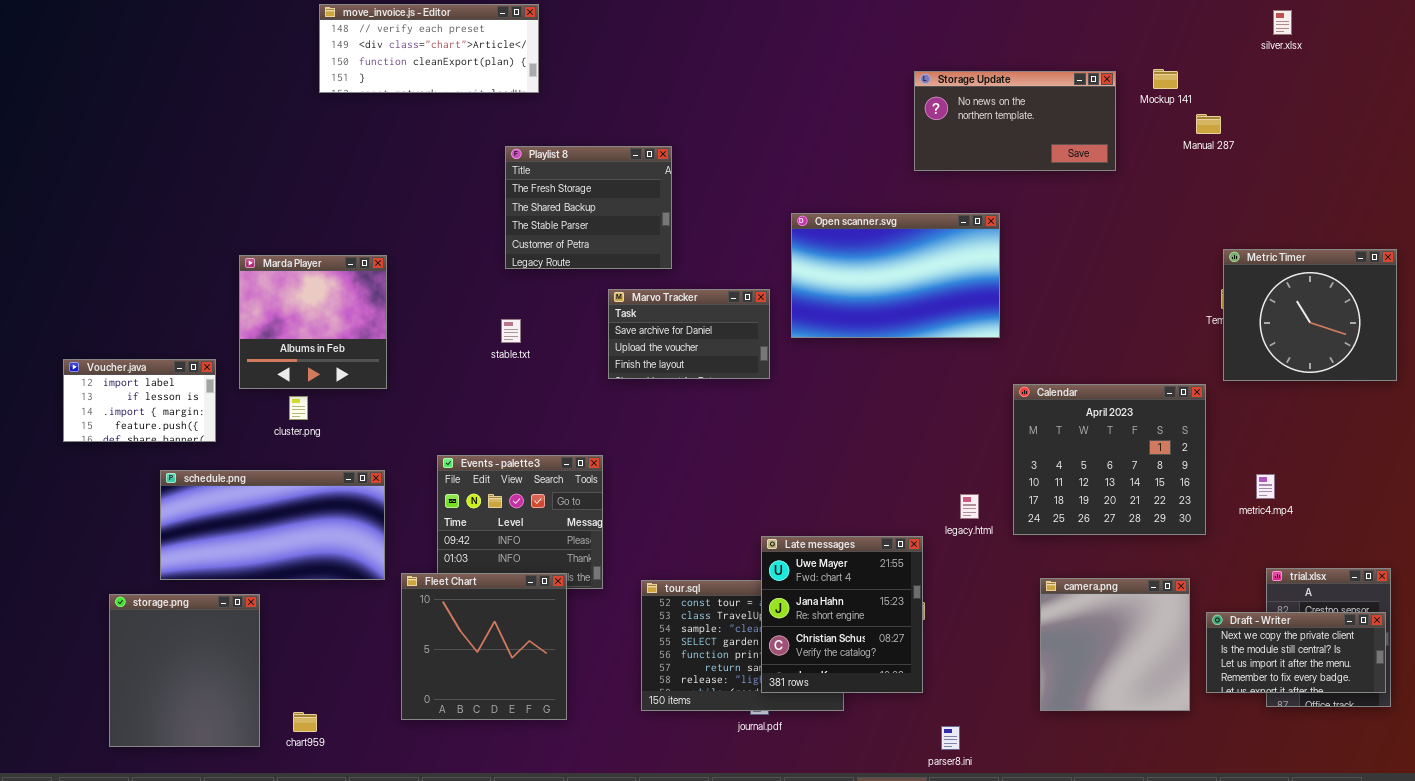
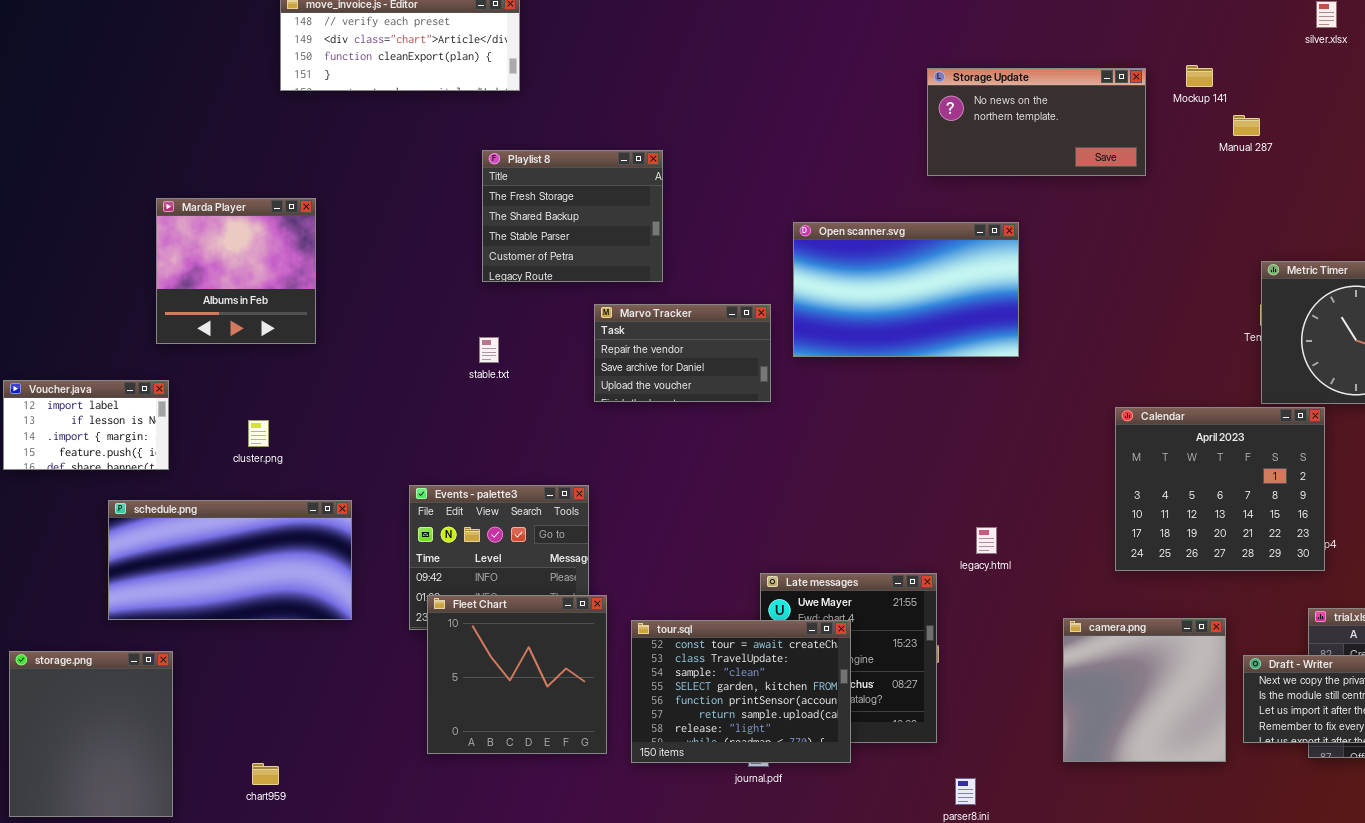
Marda Player: [239,255,387,389] -> [156,198,316,344], moved
Marvo Tracker: [608,289,770,379] -> [594,304,771,402], scrolled up 1 row
Calendar: [1013,384,1206,535] -> [1115,407,1325,571], moved
Fleet Chart: [401,573,567,720] -> [427,595,607,754], moved
tour.sql: [641,580,844,711] -> [631,620,851,763], raised
storage.png: [109,594,260,747] -> [9,651,173,817], moved

